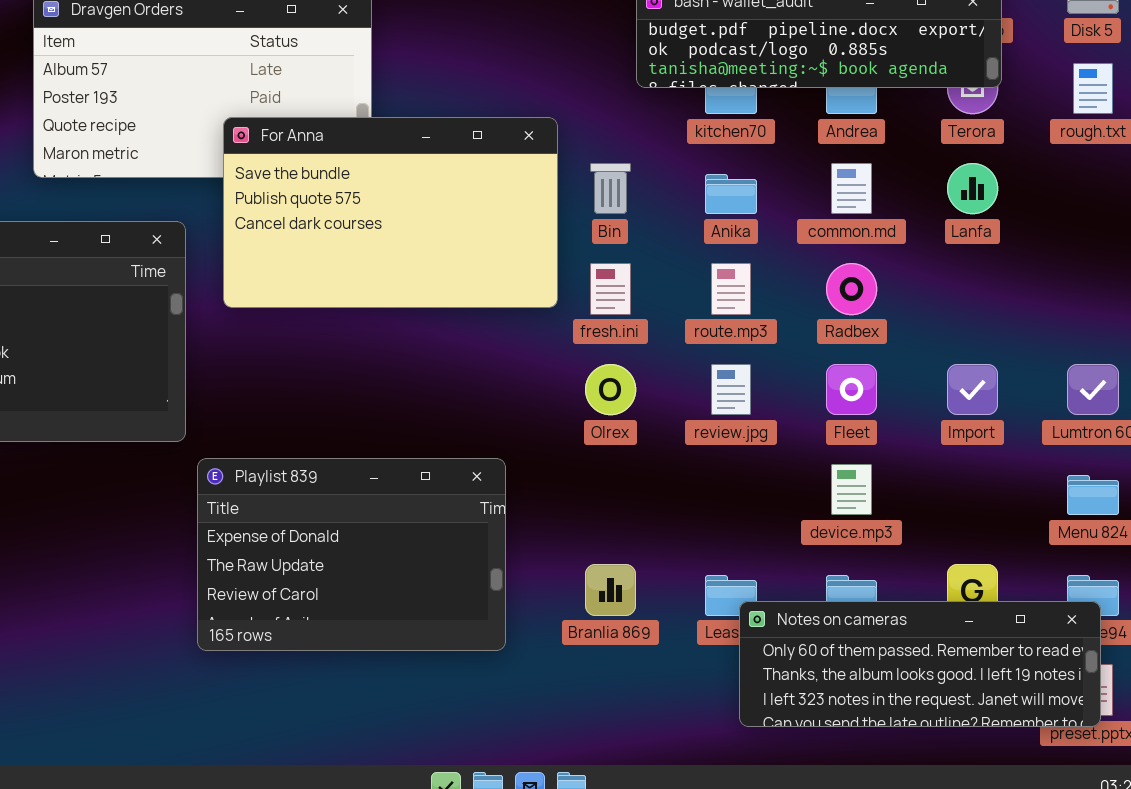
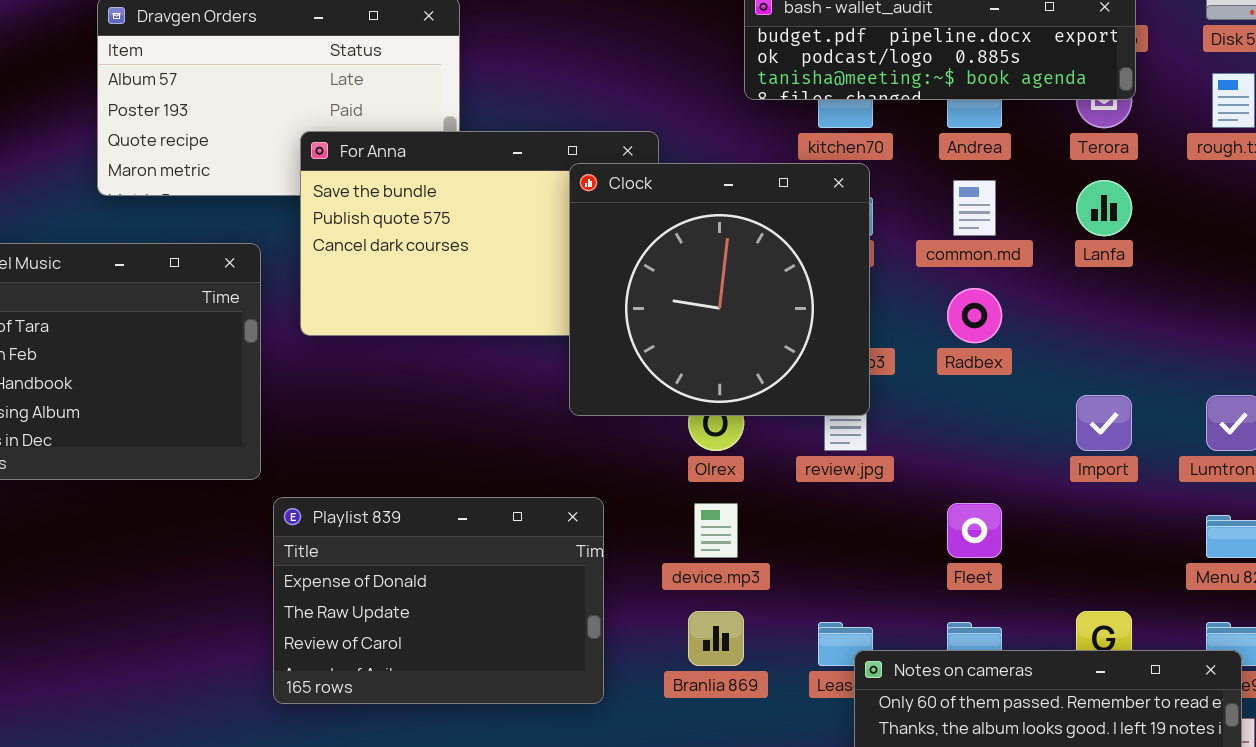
Clock: none -> [569,163,870,416], opened
Fleet: [826,364,877,415] -> [947,503,1002,558], moved
device.mp3: [831,464,872,515] -> [694,503,738,558], moved

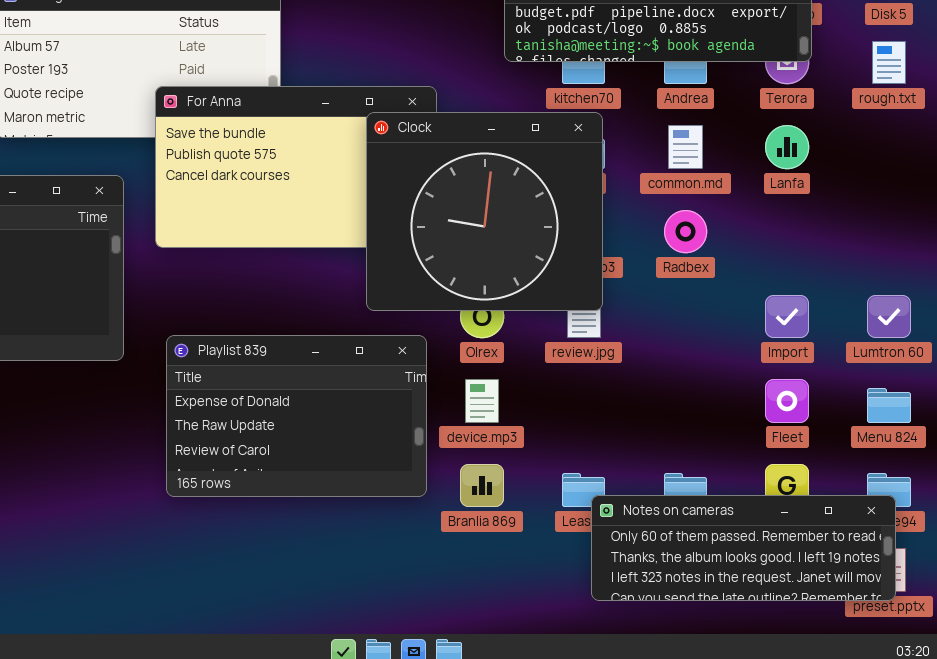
Playlist 839: [273,497,604,704] -> [166,335,427,497], moved
Fleet: [947,503,1002,558] -> [765,379,809,423], moved

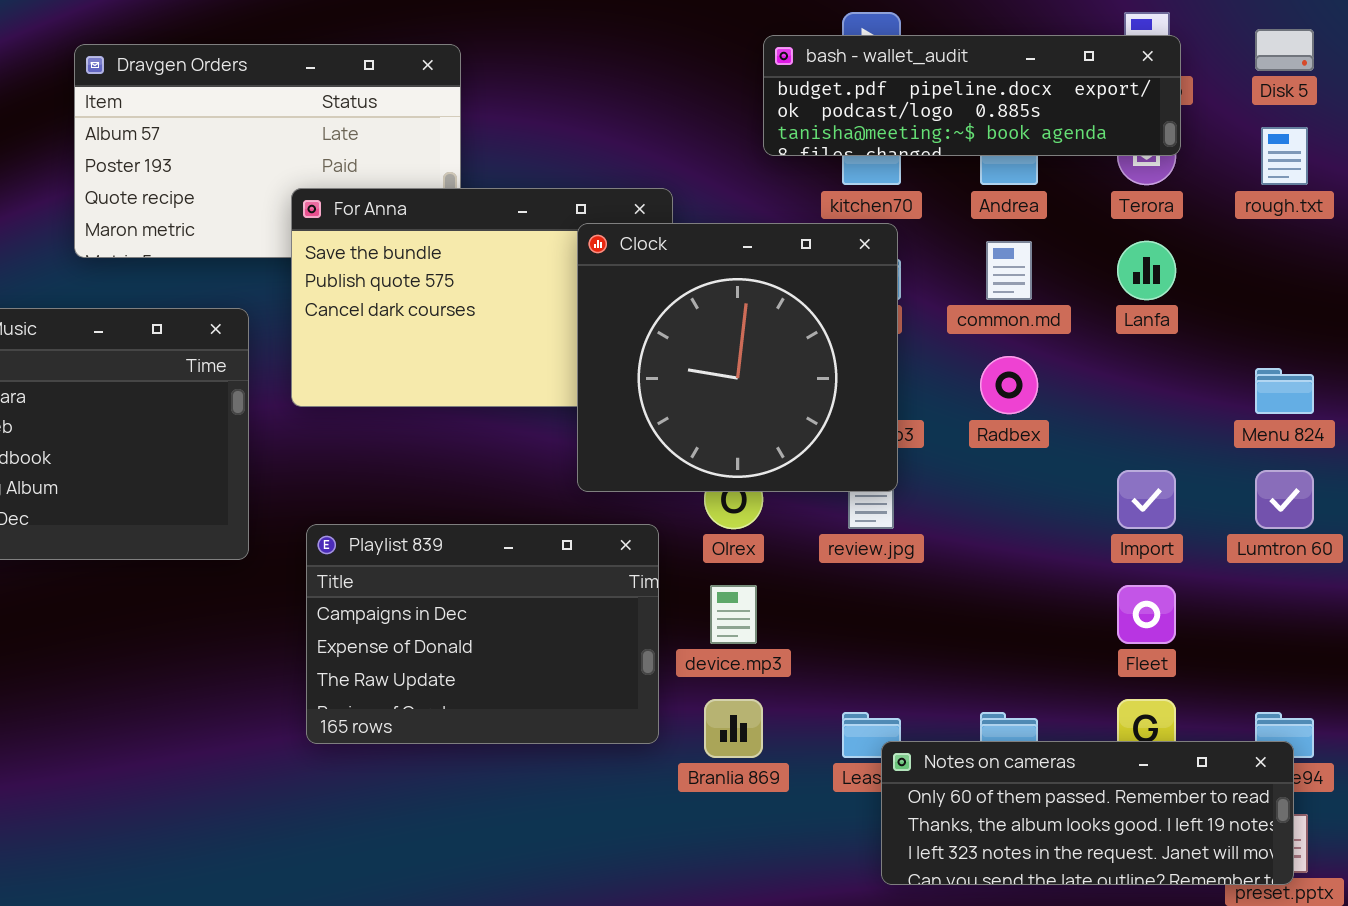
Playlist 839: [166,335,427,497] -> [306,524,659,744], scrolled up 1 row
Menu 824: [867,388,911,423] -> [1255,368,1314,414], moved

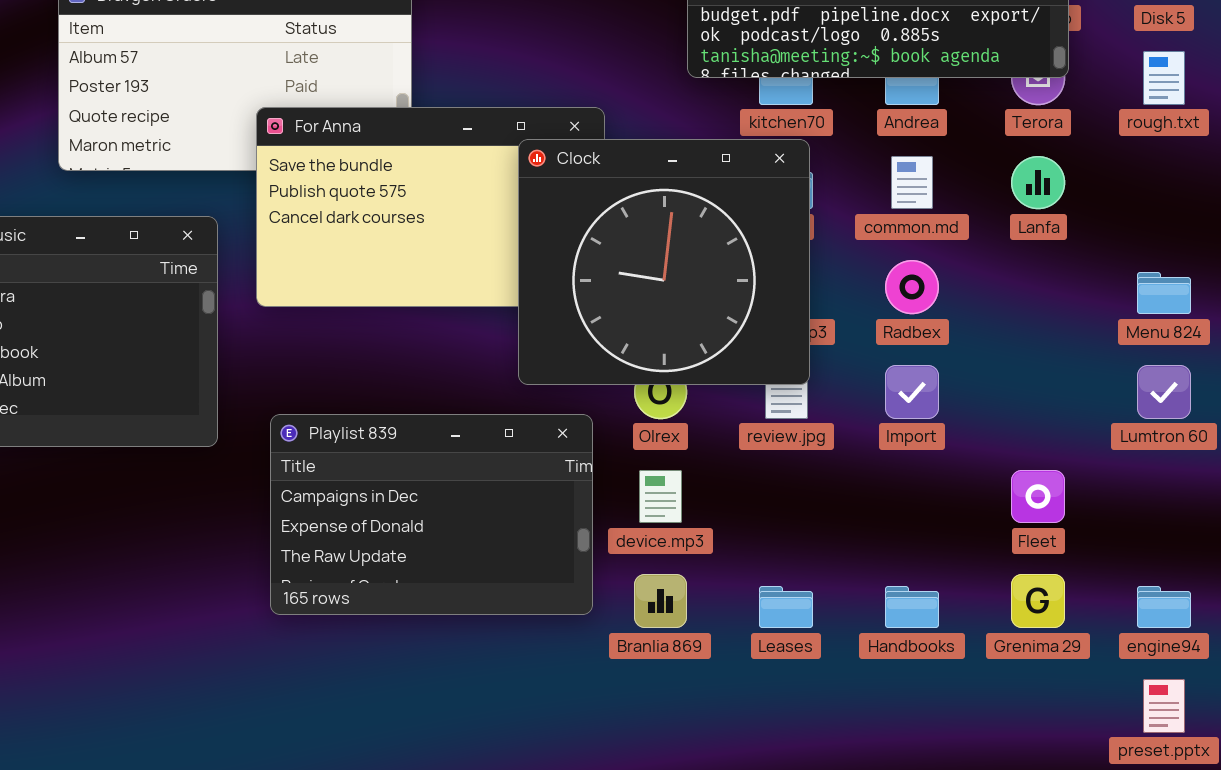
Import: [1117,470,1176,529] -> [885,365,939,419], moved
Notes on cameras: [881,741,1294,885] -> none, closed

